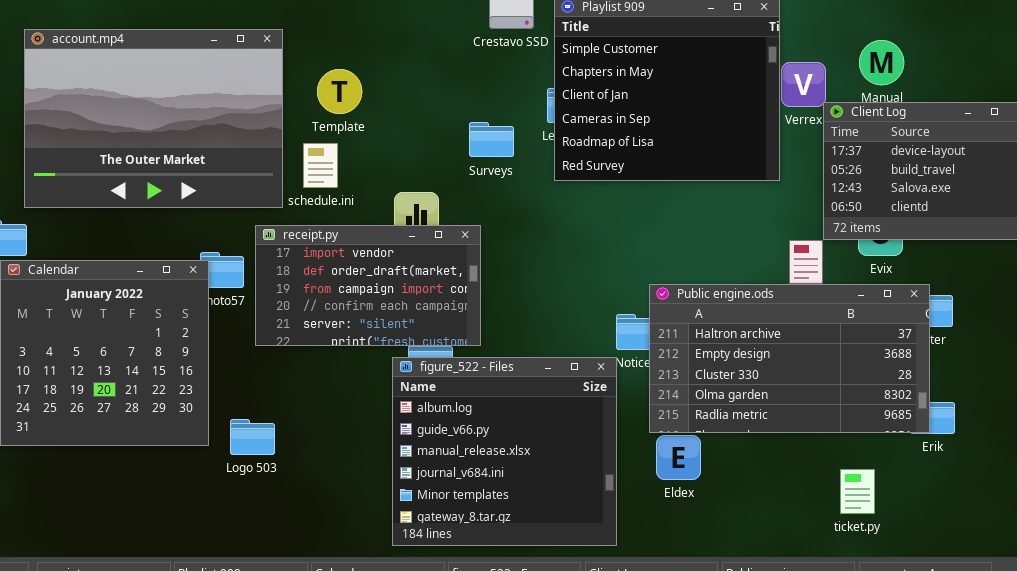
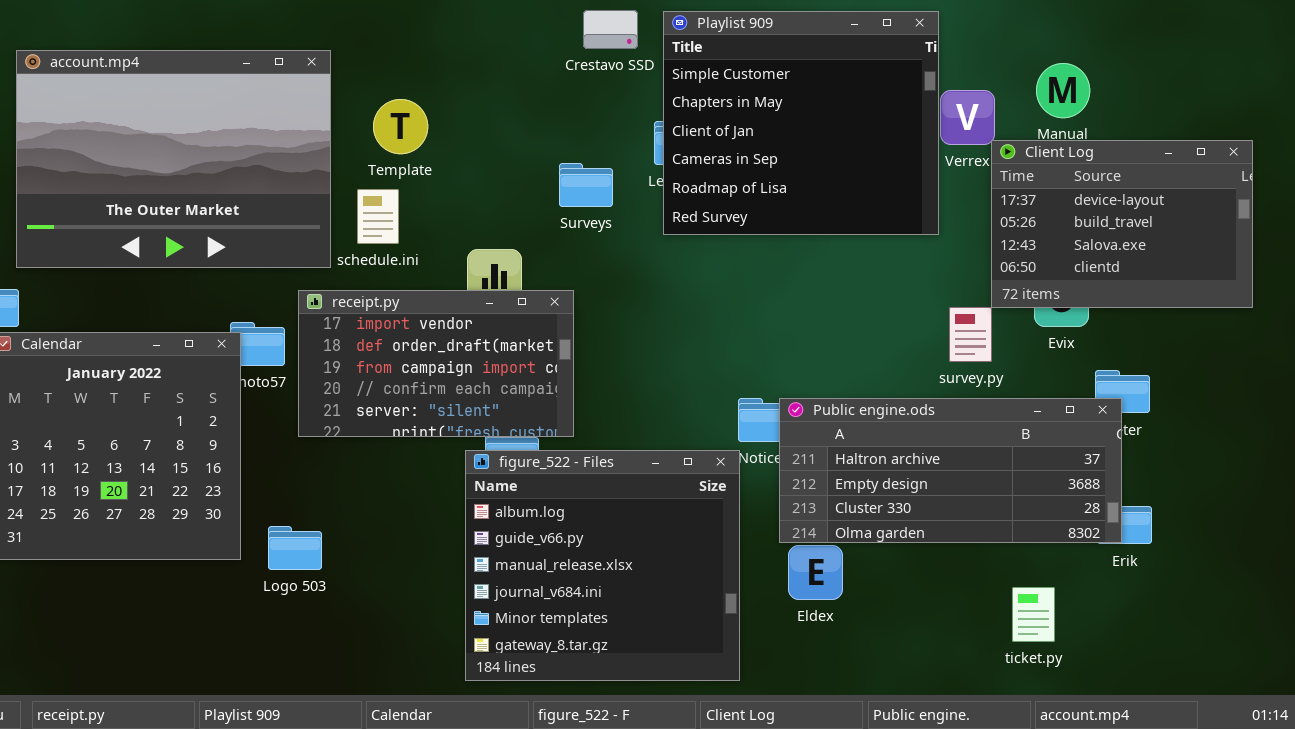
Public engine.ods: [649,284,930,433] -> [779,398,1122,543], resized

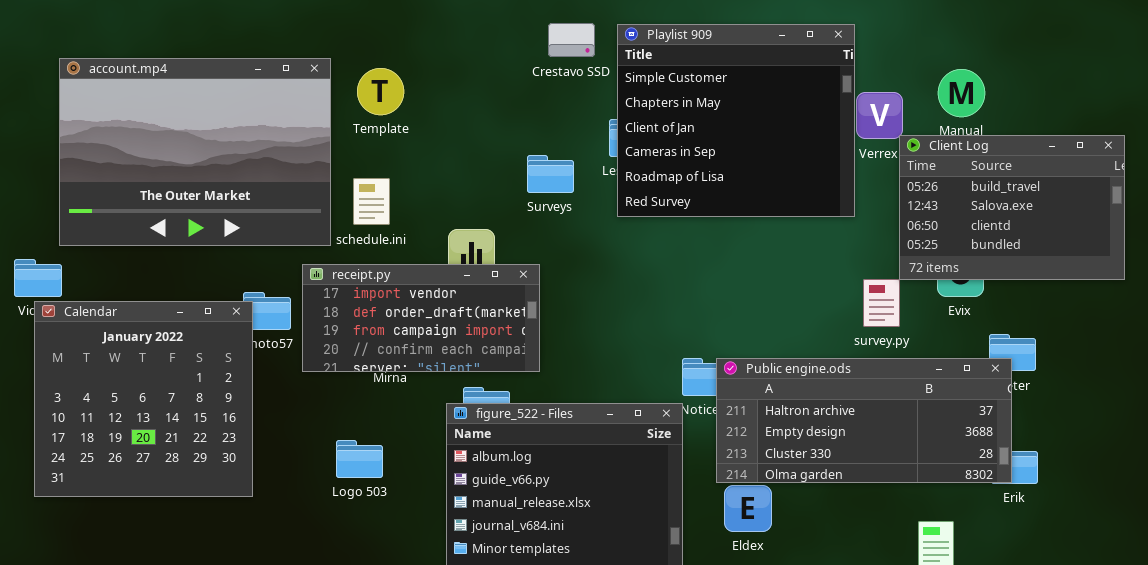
Template: [373,99,428,154] -> [357,68,404,115], moved
Client Log: [991,140,1253,308] -> [899,135,1125,280], scrolled down 1 row
receipt.py: [298,290,574,437] -> [302,264,540,372], resized
Logo 503: [268,526,322,570] -> [336,440,383,478], moved

